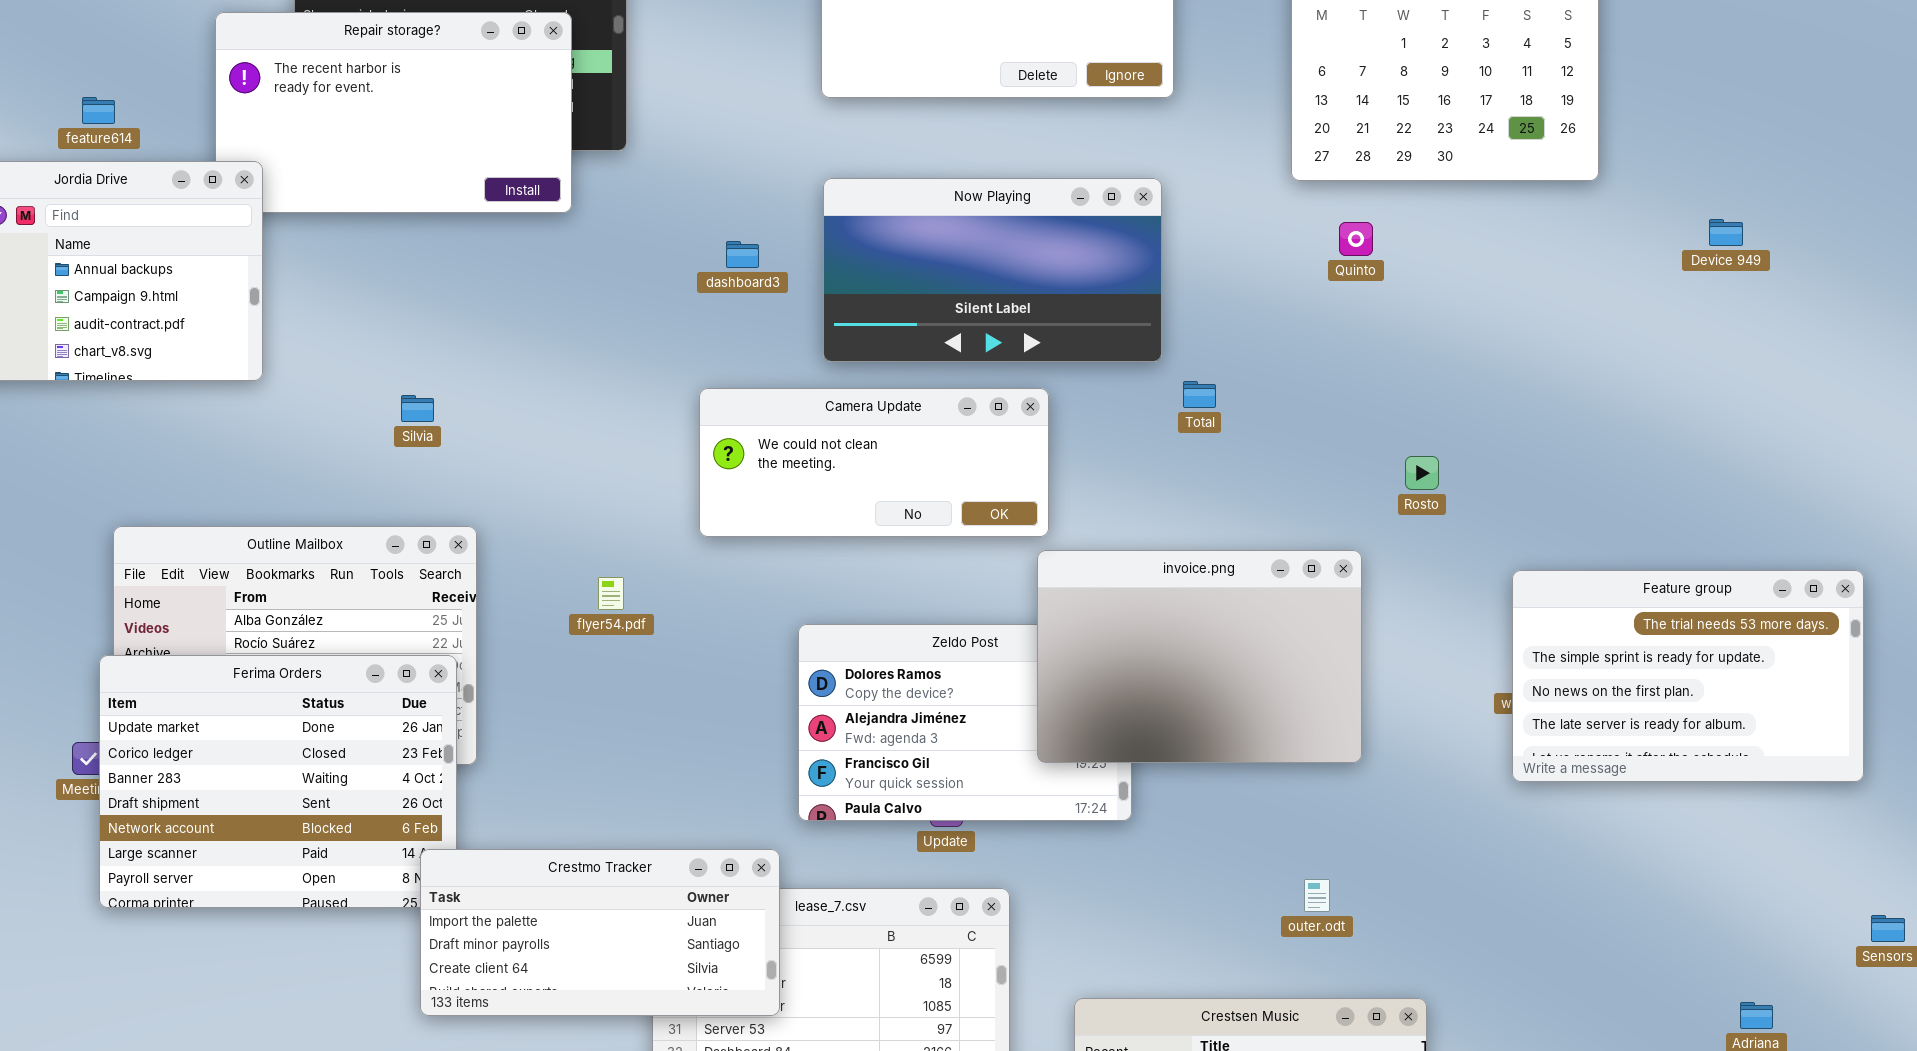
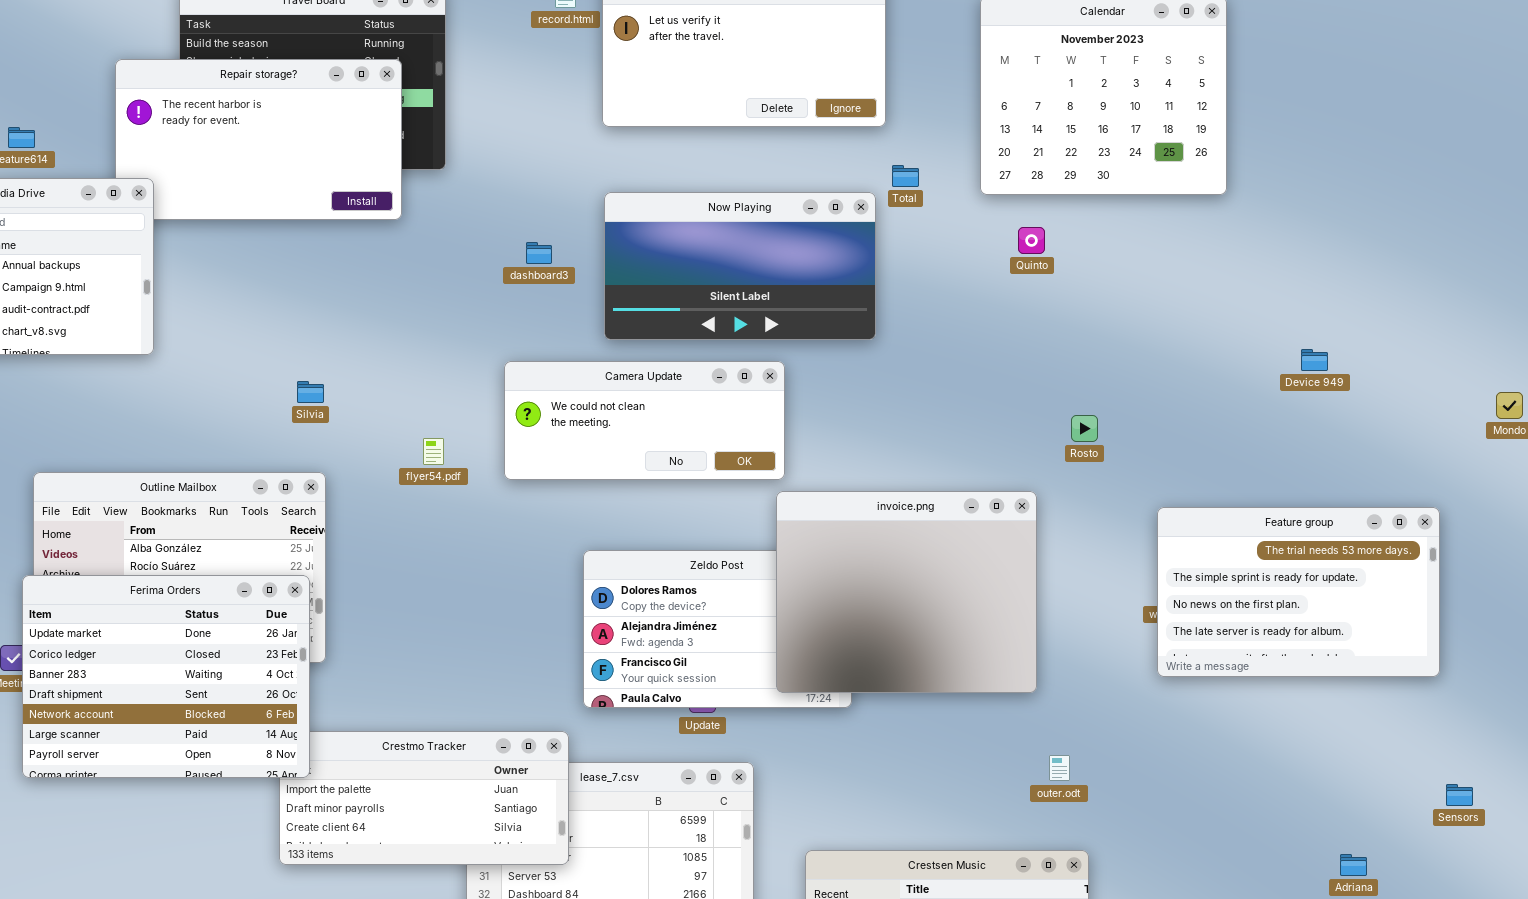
Device 949: [1709,219,1743,246] -> [1301,349,1328,371], moved
Total: [1183,381,1216,408] -> [892,165,919,187], moved
Silvia: [401,395,434,422] -> [297,381,324,403], moved
invoice.png: [1037,550,1362,763] -> [776,491,1037,693], resized
flyer54.pdf: [598,577,624,610] -> [423,438,444,465], moved
Ferima Orders: [99,655,457,908] -> [22,575,310,778], raised
outer.odt: [1304,879,1330,912] -> [1049,755,1070,781], moved

